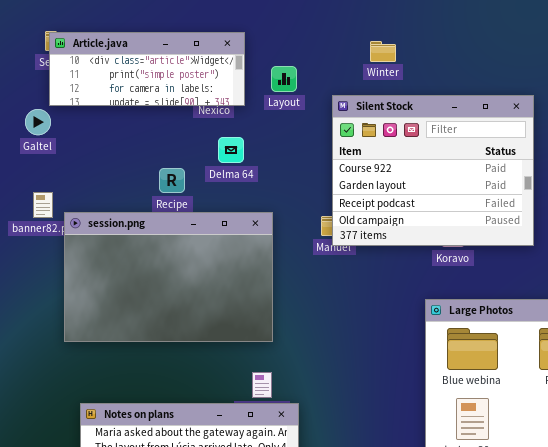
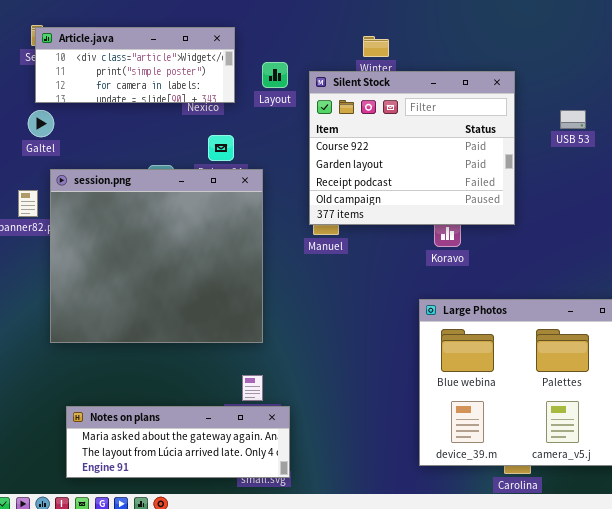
Silent Stock: [332,95,534,246] -> [309,71,515,225], moved
Galtel: [25,109,51,135] -> [28,110,54,137], moved
session.png: [64,212,273,342] -> [50,169,263,343], resized

